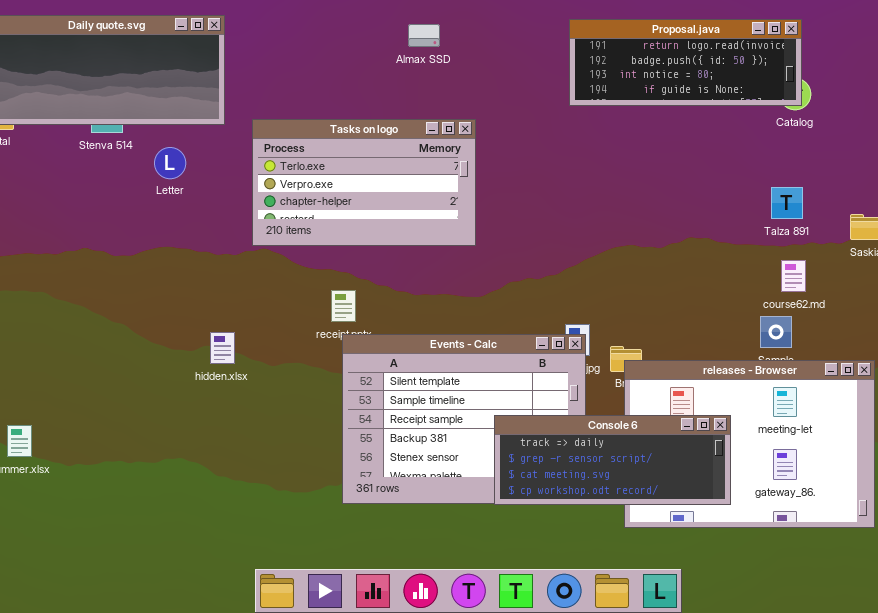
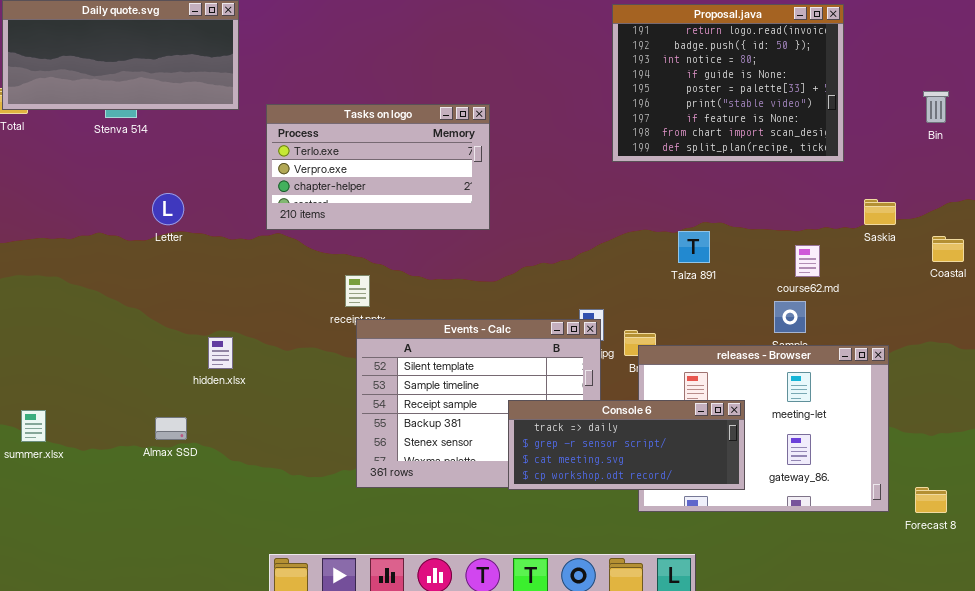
Proposal.java: [569,19,802,106] -> [612,4,844,162], moved, resized
Almax SSD: [408,24,440,47] -> [155,417,187,440], moved
Letter: [154,147,186,179] -> [152,193,184,225], moved
Talza 891: [771,187,803,219] -> [678,231,710,263], moved
hidden.xlsx: [210,332,235,364] -> [208,337,233,369], moved

